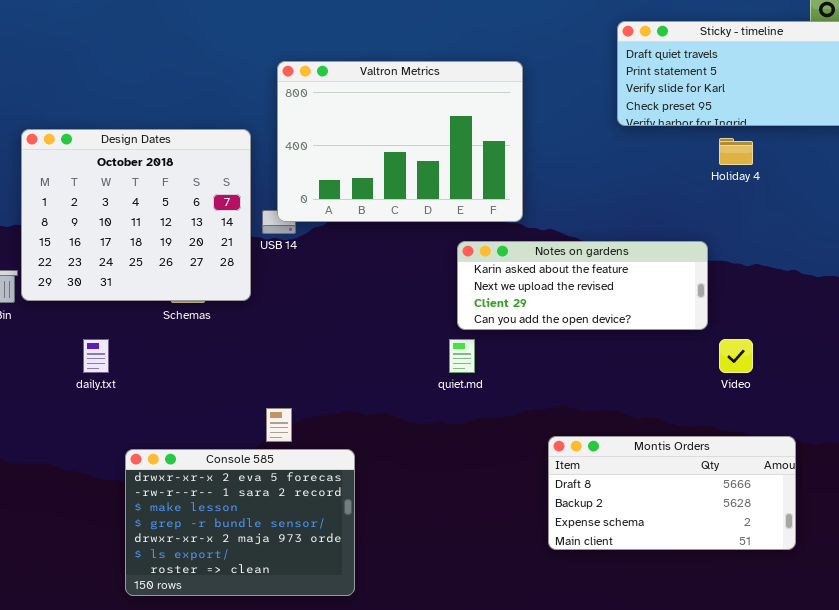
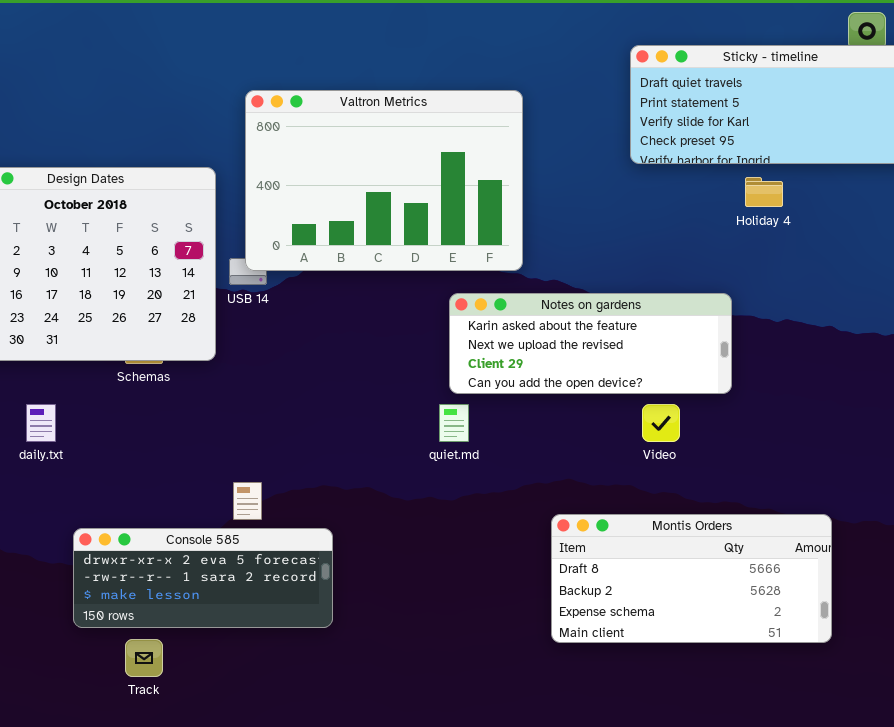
Video: [719,339,753,373] -> [642,404,680,442], moved
Console 585: [125,449,355,596] -> [73,528,333,628], resized

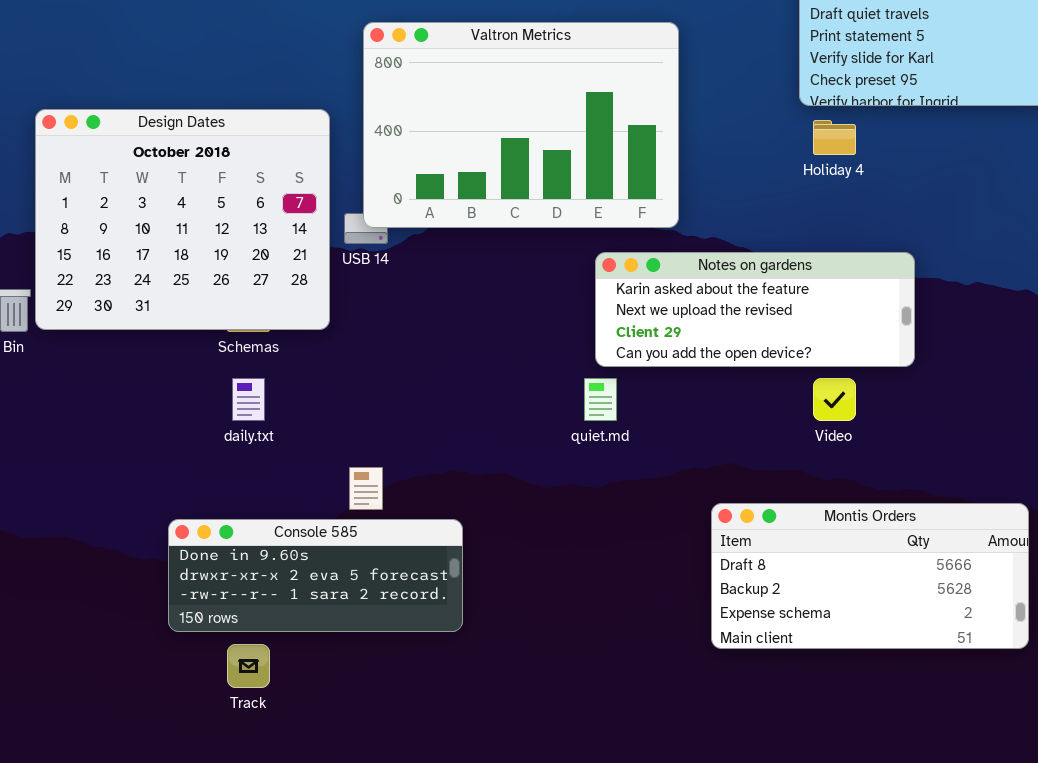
Holiday 4: [745,177,783,207] -> [813,120,856,155], moved
daily.txt: [26,404,56,442] -> [232,378,265,421], moved
Console 585: [73,528,333,628] -> [168,519,463,632], scrolled up 1 row

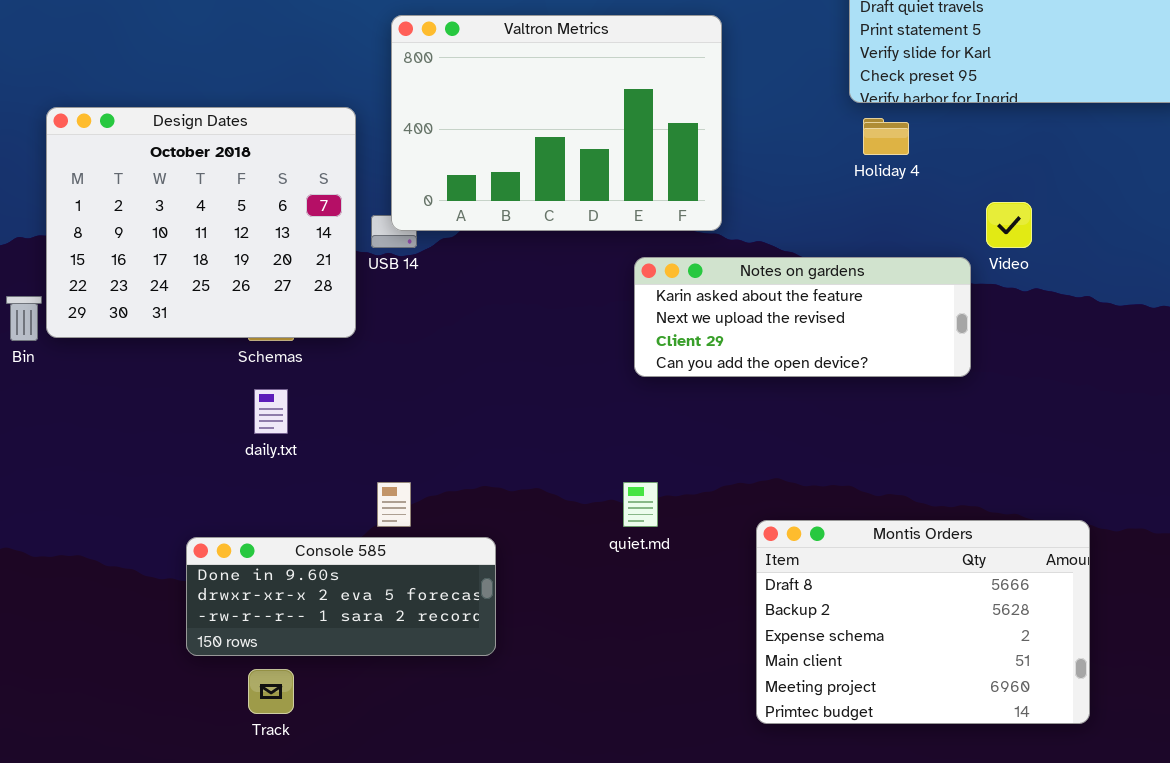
quiet.md: [584,378,617,421] -> [623,482,658,527], moved
Video: [813,378,856,421] -> [986,202,1032,248], moved
Montis Orders: [711,503,1029,649] -> [756,520,1090,724], resized

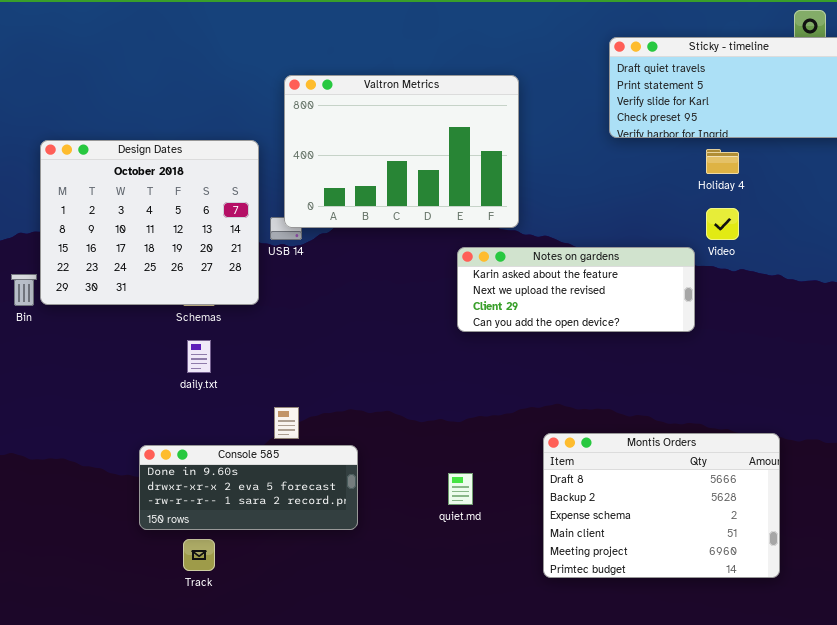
Holiday 4: [863,118,909,155] -> [706,149,739,174], moved
quiet.md: [623,482,658,527] -> [448,473,473,505], moved

